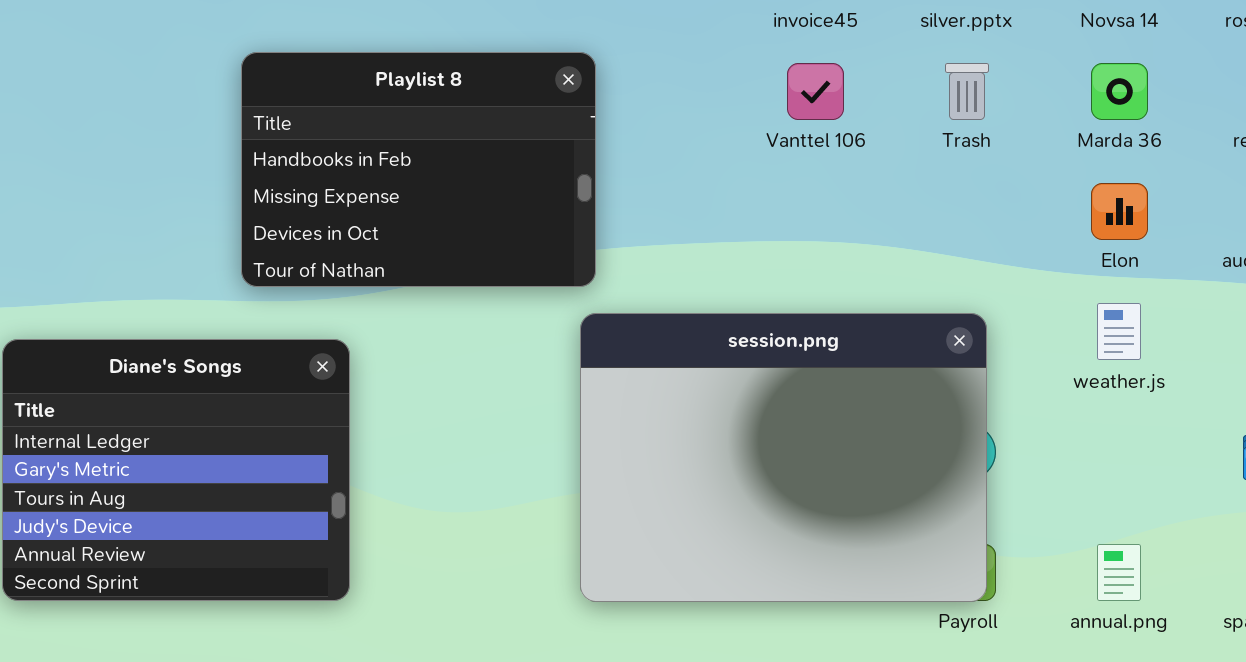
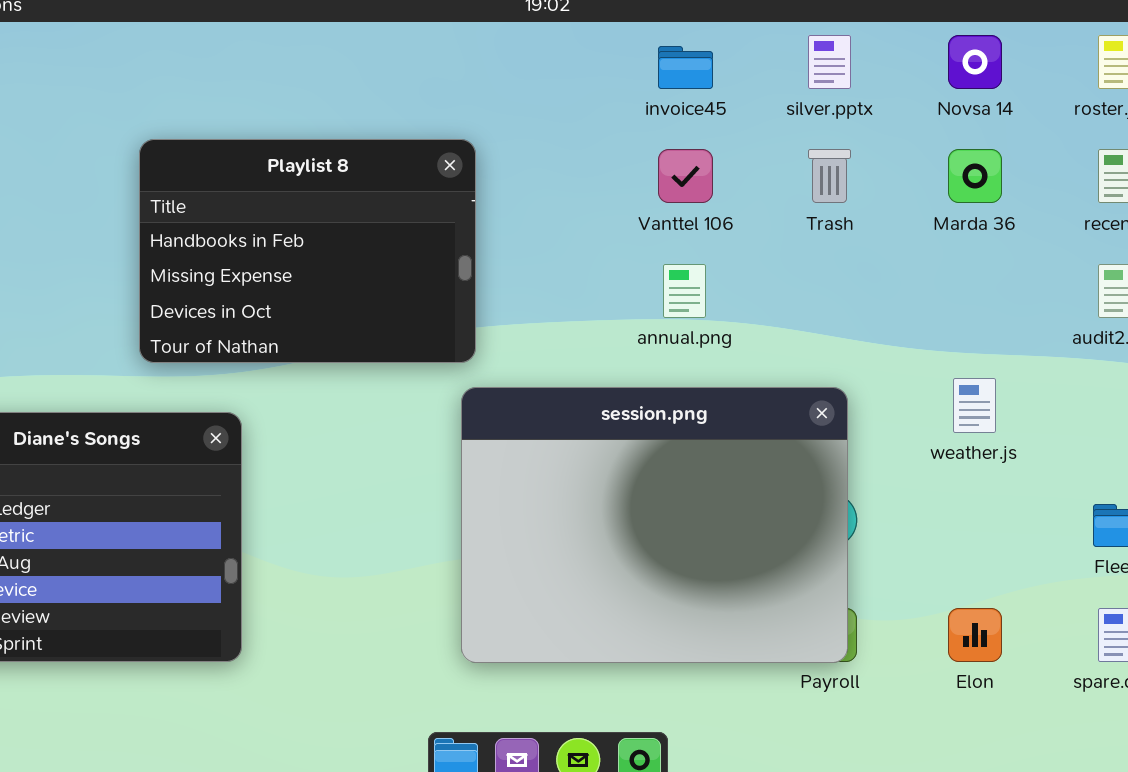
Elon: [1091,183,1148,240] -> [948,608,1002,662], moved
annual.png: [1097,544,1141,601] -> [663,264,706,318], moved

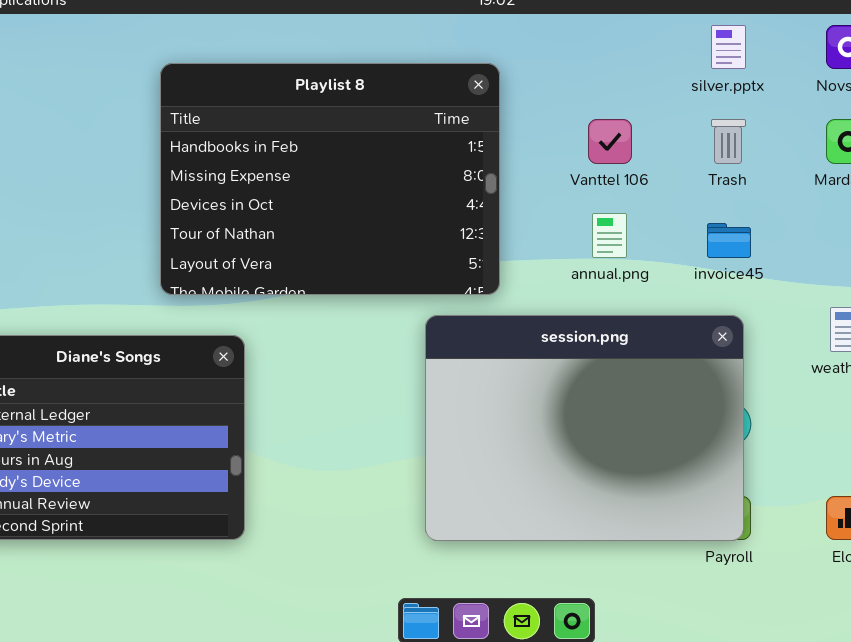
invoice45: [658,46,713,89] -> [707,223,751,258], moved
Playlist 8: [139,139,476,363] -> [160,63,500,295], resized

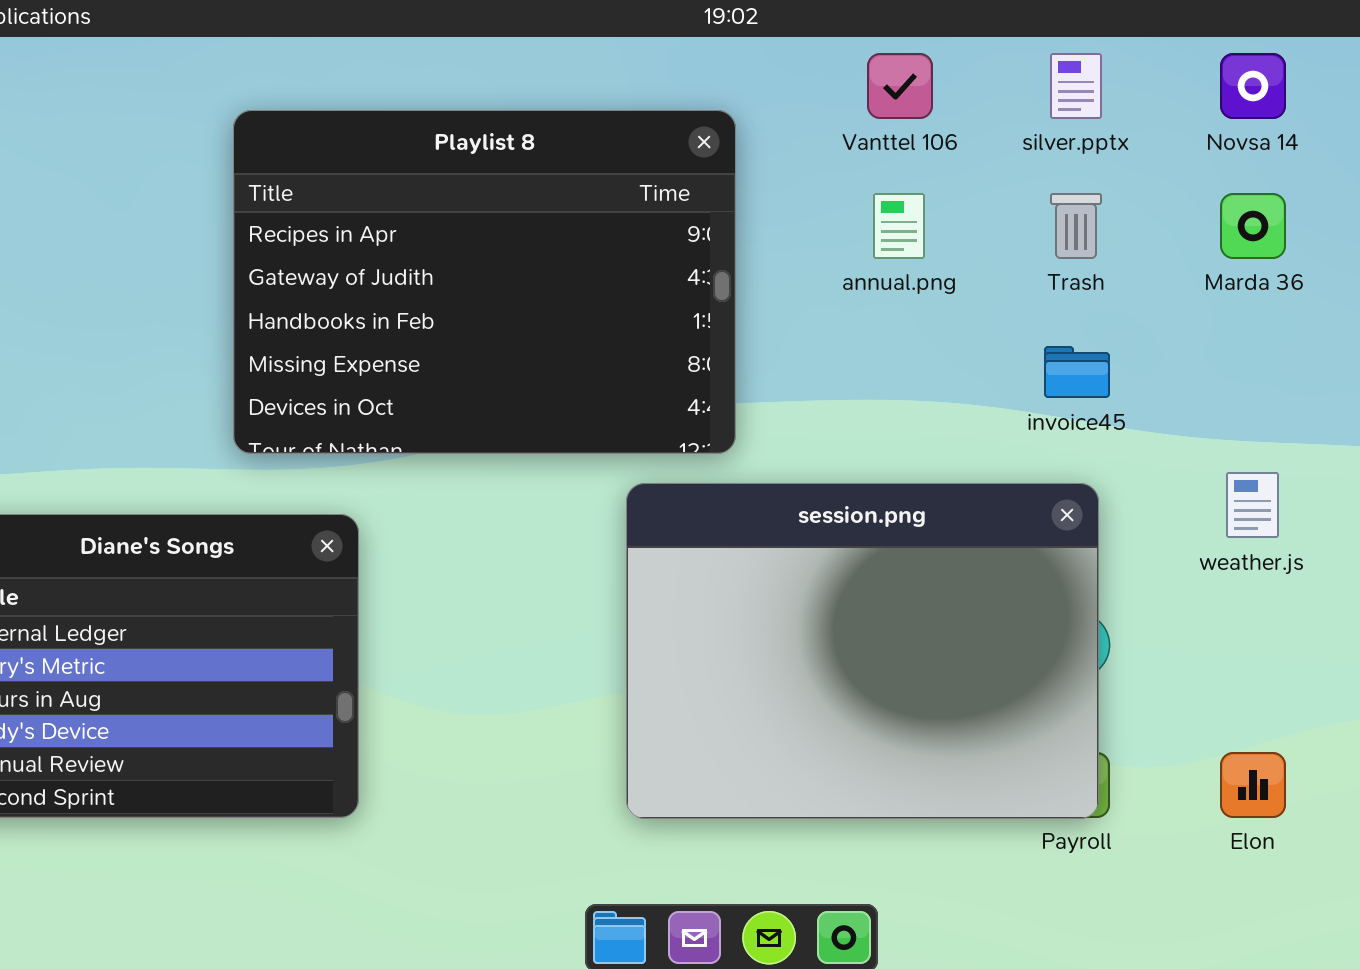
Playlist 8: [160,63,500,295] -> [233,110,736,454], scrolled up 2 rows
Vanttel 106: [588,119,632,164] -> [867,53,933,119], moved
annual.png: [592,213,627,258] -> [873,193,925,259], moved

